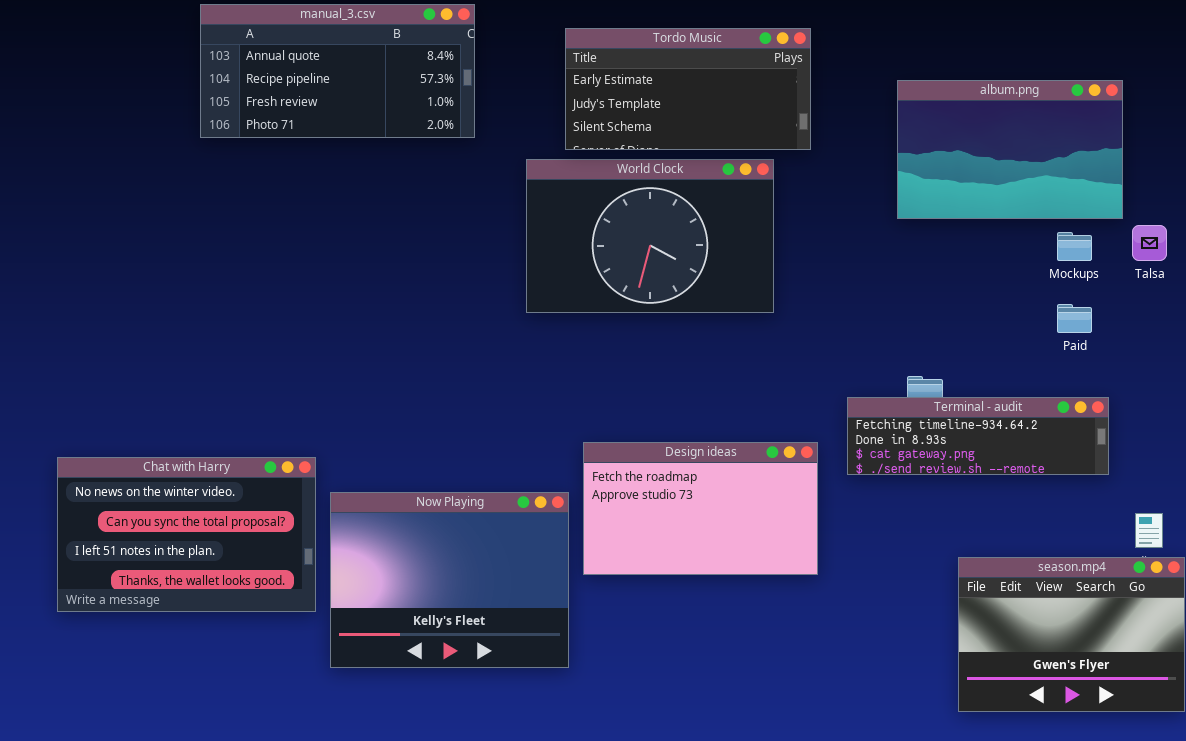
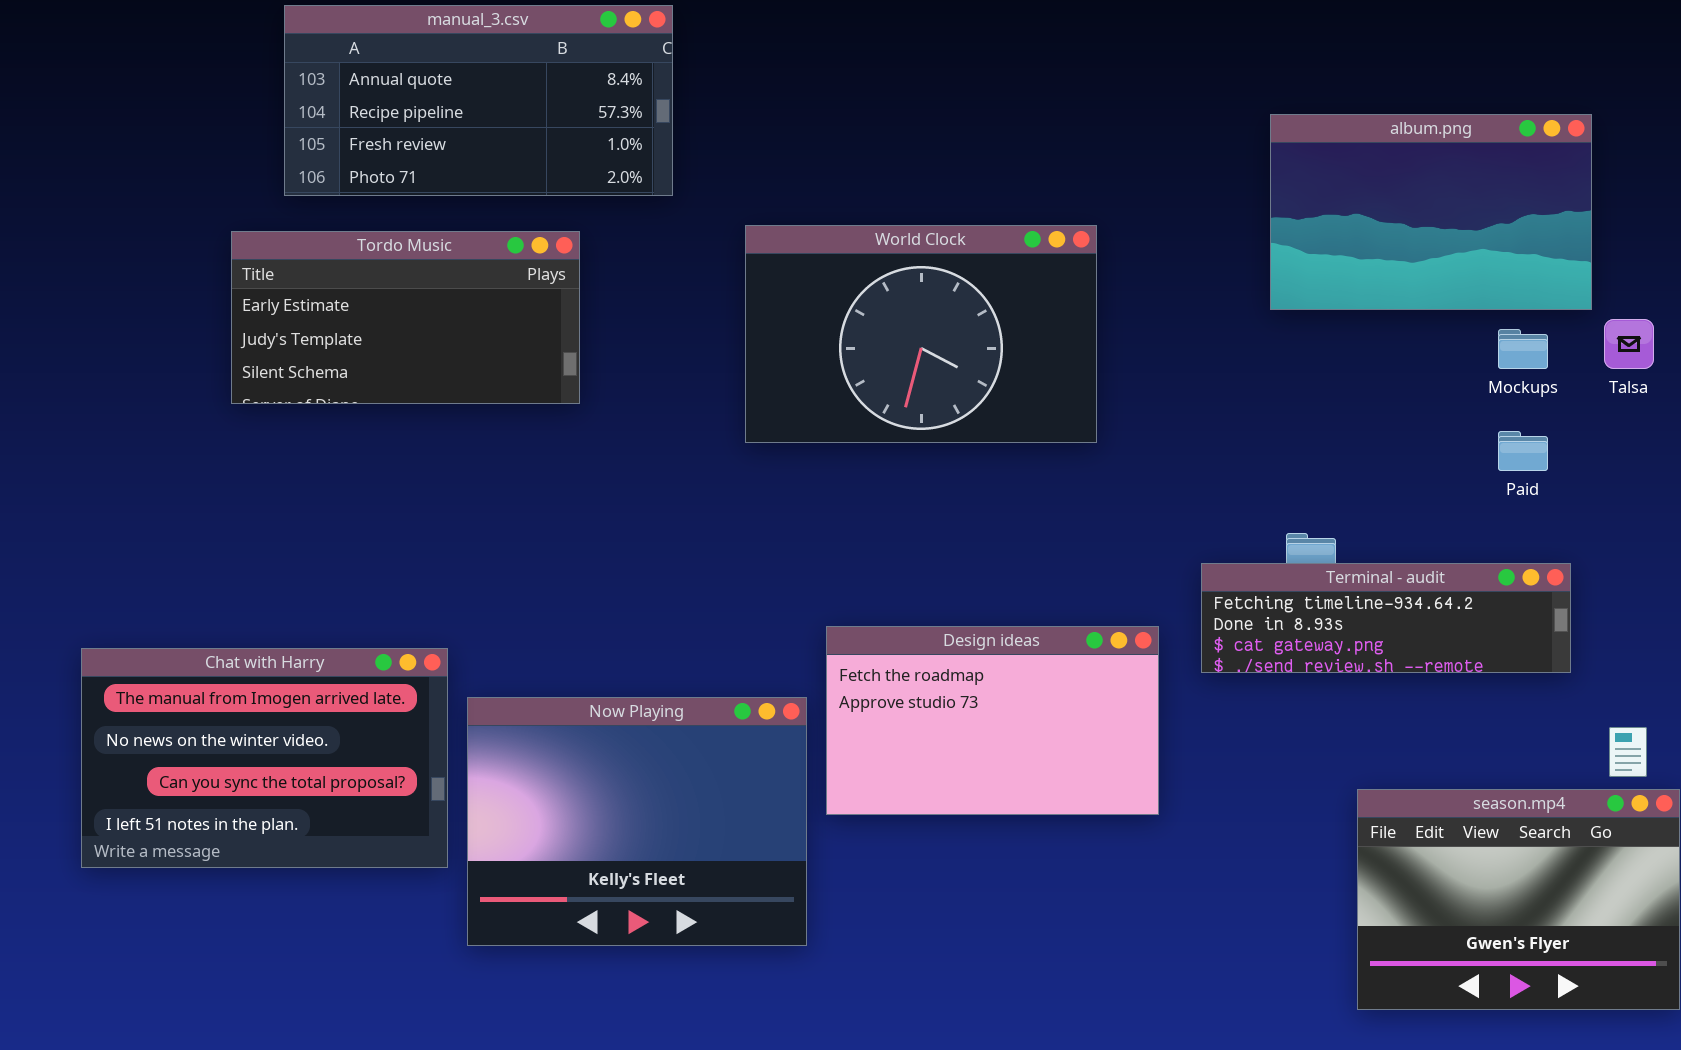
Tordo Music: [565,28,811,150] -> [231,231,580,404], moved
Chat with Harry: [57,457,316,612] -> [81,648,448,868], scrolled up 1 row

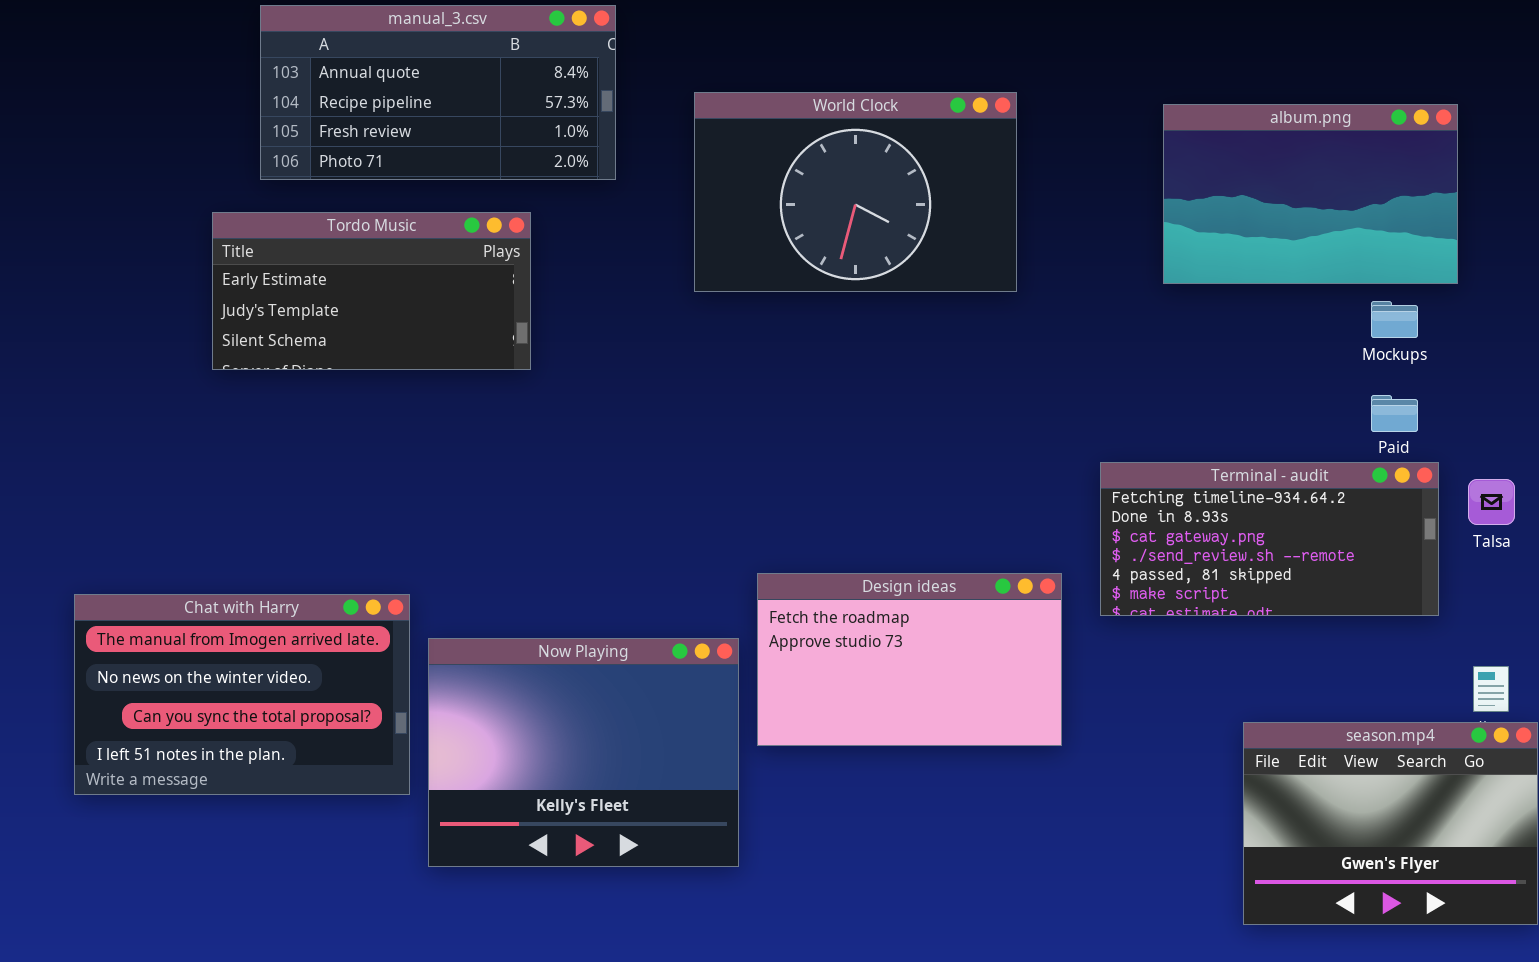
World Clock: [745,225,1097,443] -> [694,92,1017,292], moved
Talsa: [1604,319,1654,369] -> [1468,479,1515,525], moved
Terminal - audit: [1201,563,1571,673] -> [1100,462,1439,616], resized

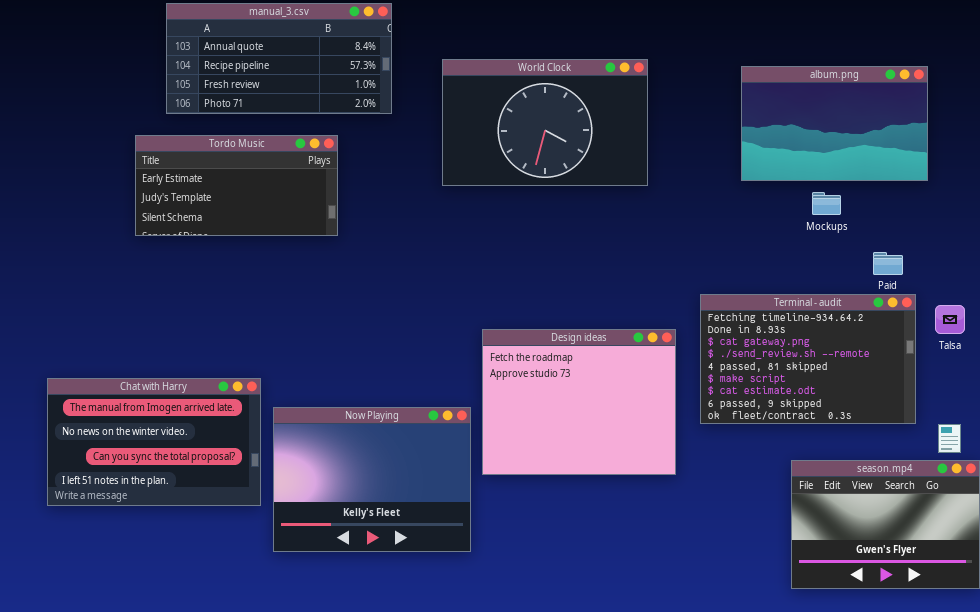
Mockups: [1371,301,1418,338] -> [812,192,841,215], moved
Terminal - audit: [1100,462,1439,616] -> [700,294,916,424], resized
Design ideas: [757,573,1062,746] -> [482,329,676,475], resized

